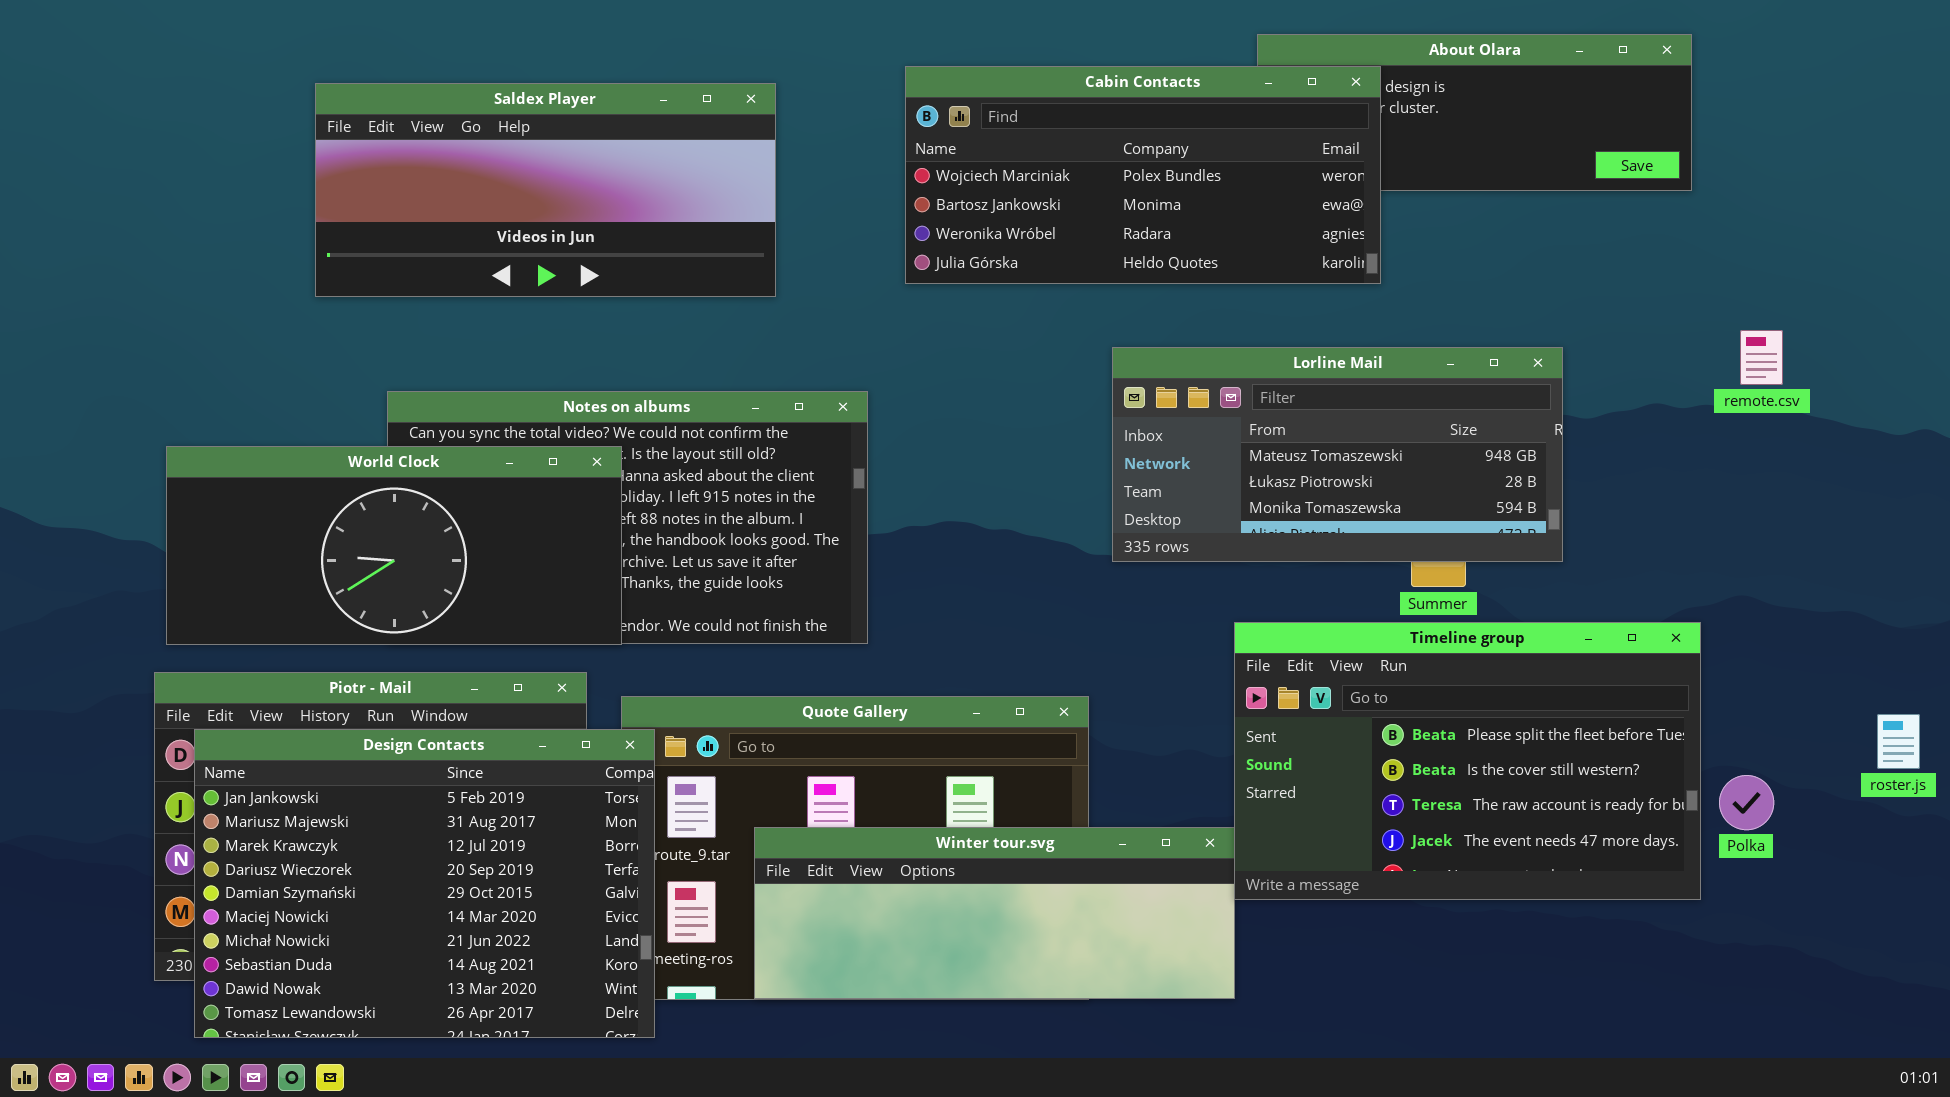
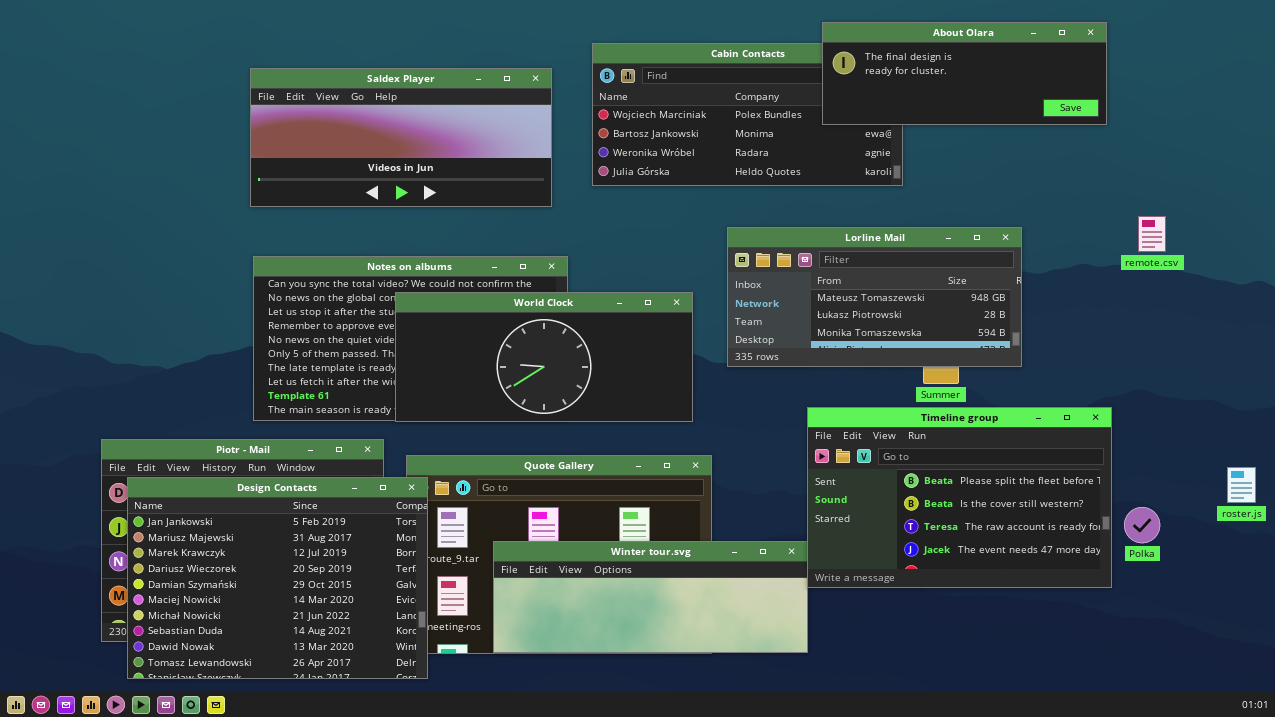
About Olara: [1257,34,1692,191] -> [822,22,1107,125], raised
Saldex Player: [315,83,776,297] -> [250,68,552,207], moved
World Clock: [166,446,622,645] -> [395,292,693,422], moved

